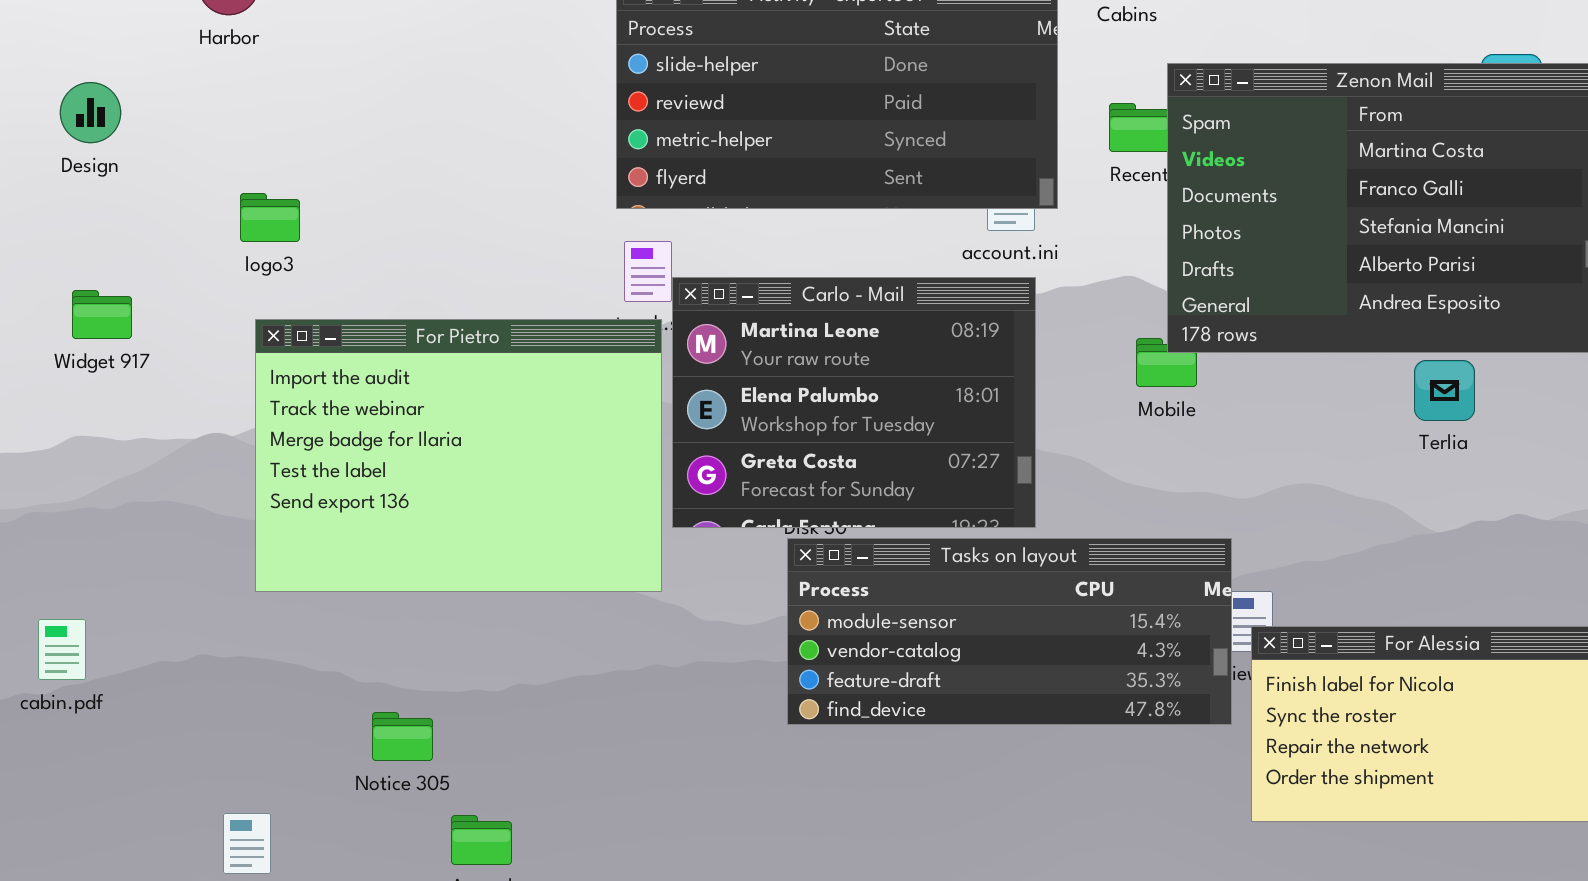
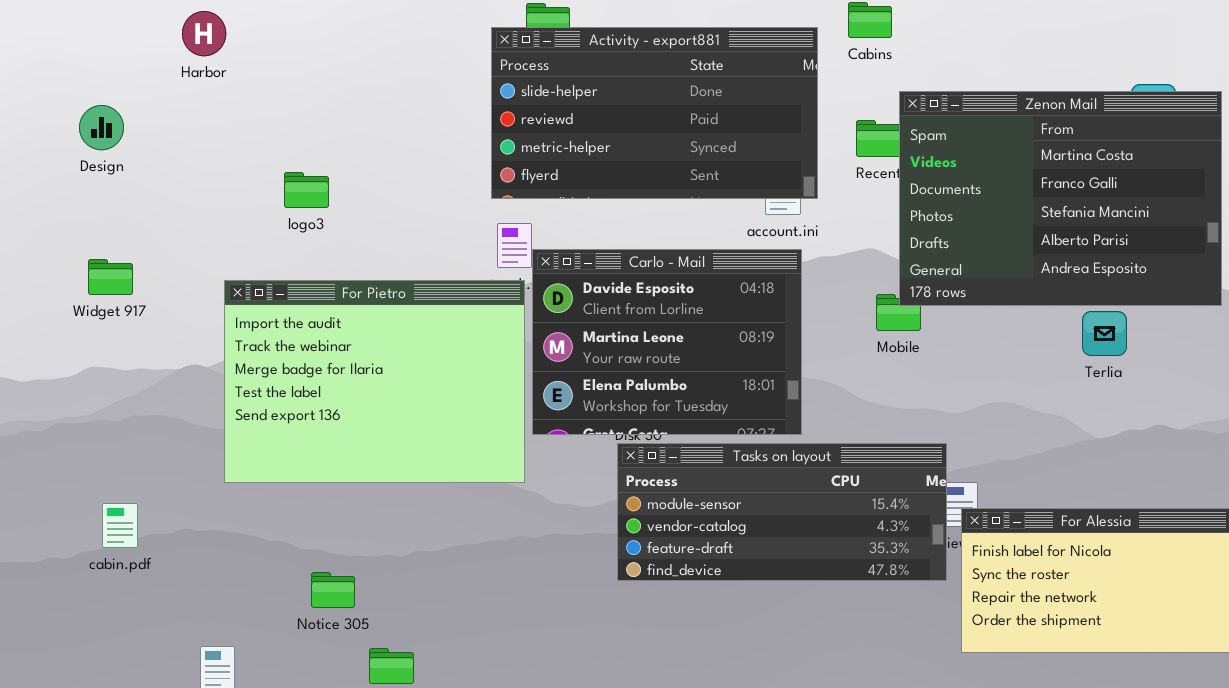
logo3: [240,193,300,242] -> [284,172,329,208], moved
Carlo - Mail: [672,277,1036,528] -> [532,249,802,435], scrolled up 1 row
cabin.pdf: [38,619,86,680] -> [102,503,138,548], moved

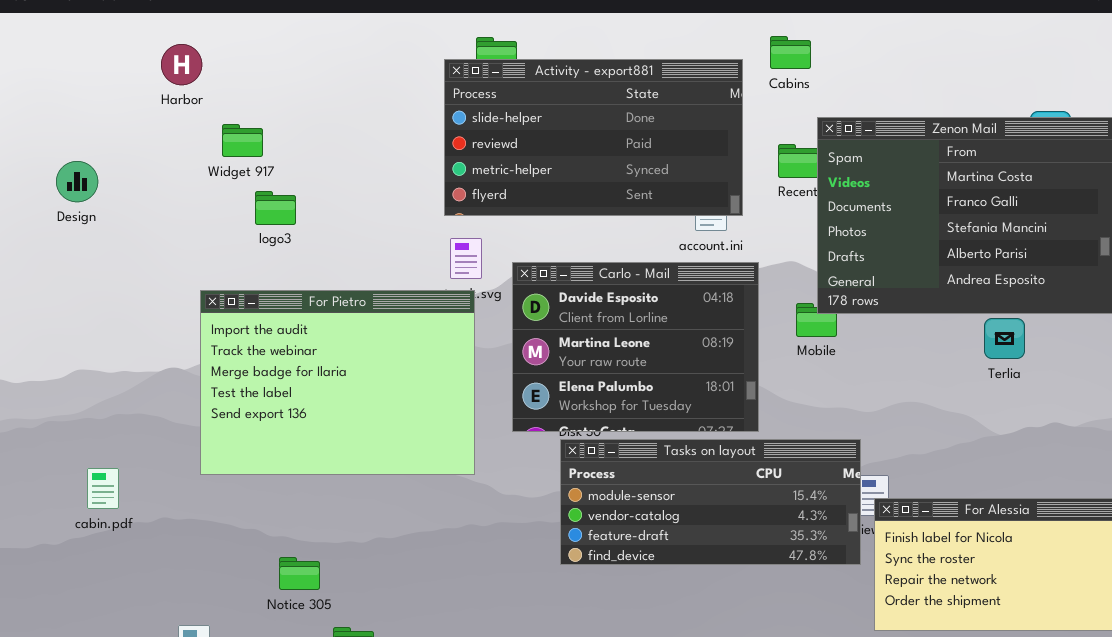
Design: [79,105,124,150] -> [56,161,98,202], moved
Carlo - Mail: [532,249,802,435] -> [512,262,759,432], moved
Widget 917: [88,259,133,295] -> [222,124,263,157], moved
cabin.pdf: [102,503,138,548] -> [87,468,119,509], moved

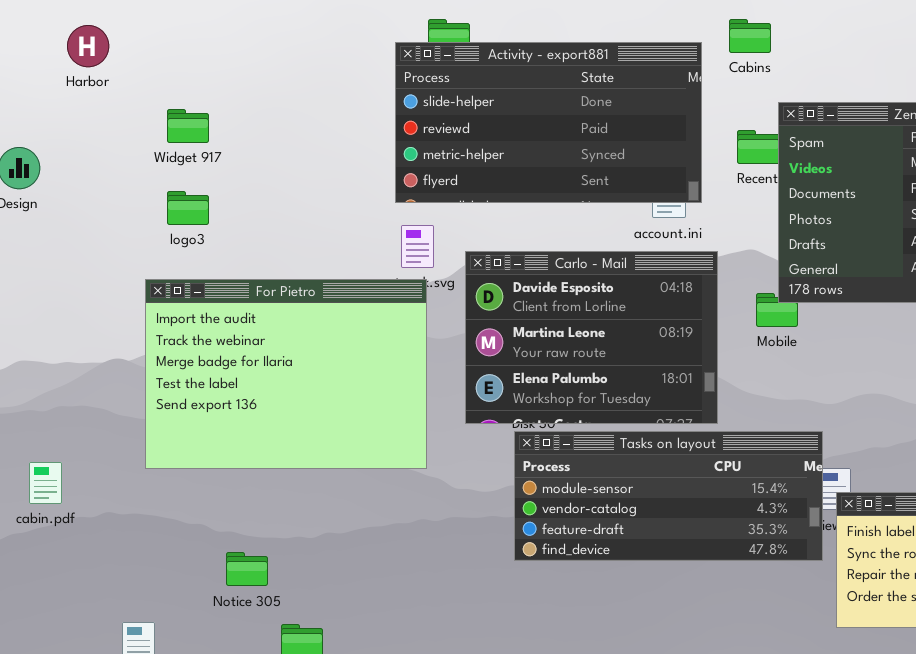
Harbor: [161,44,202,85] -> [67,25,109,67], moved
logo3: [255,191,296,225] -> [167,191,209,225], moved

